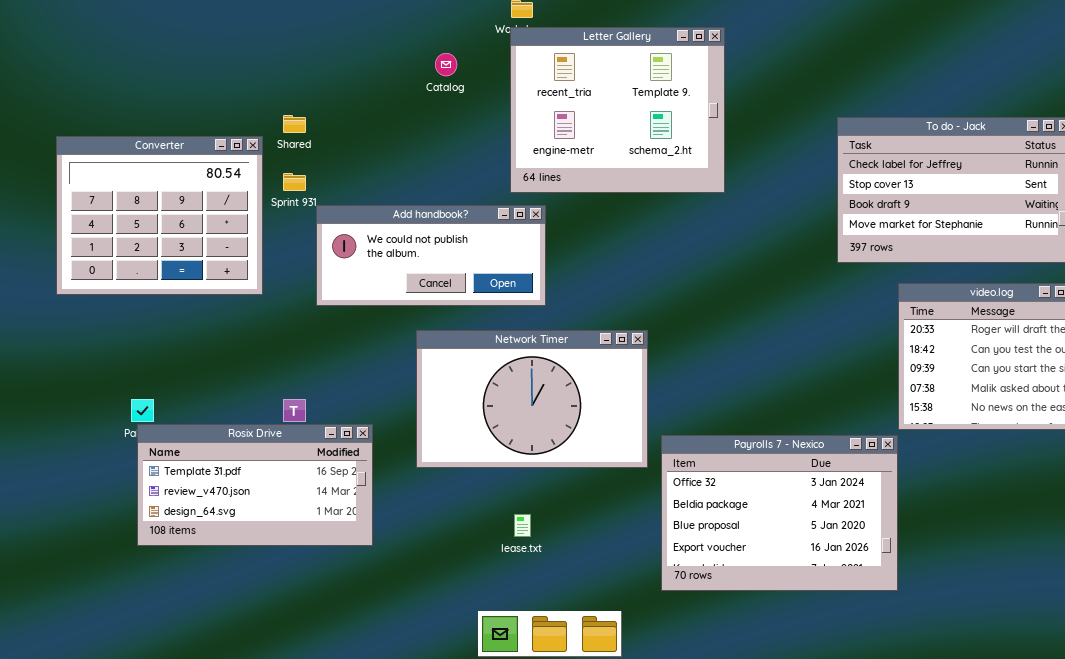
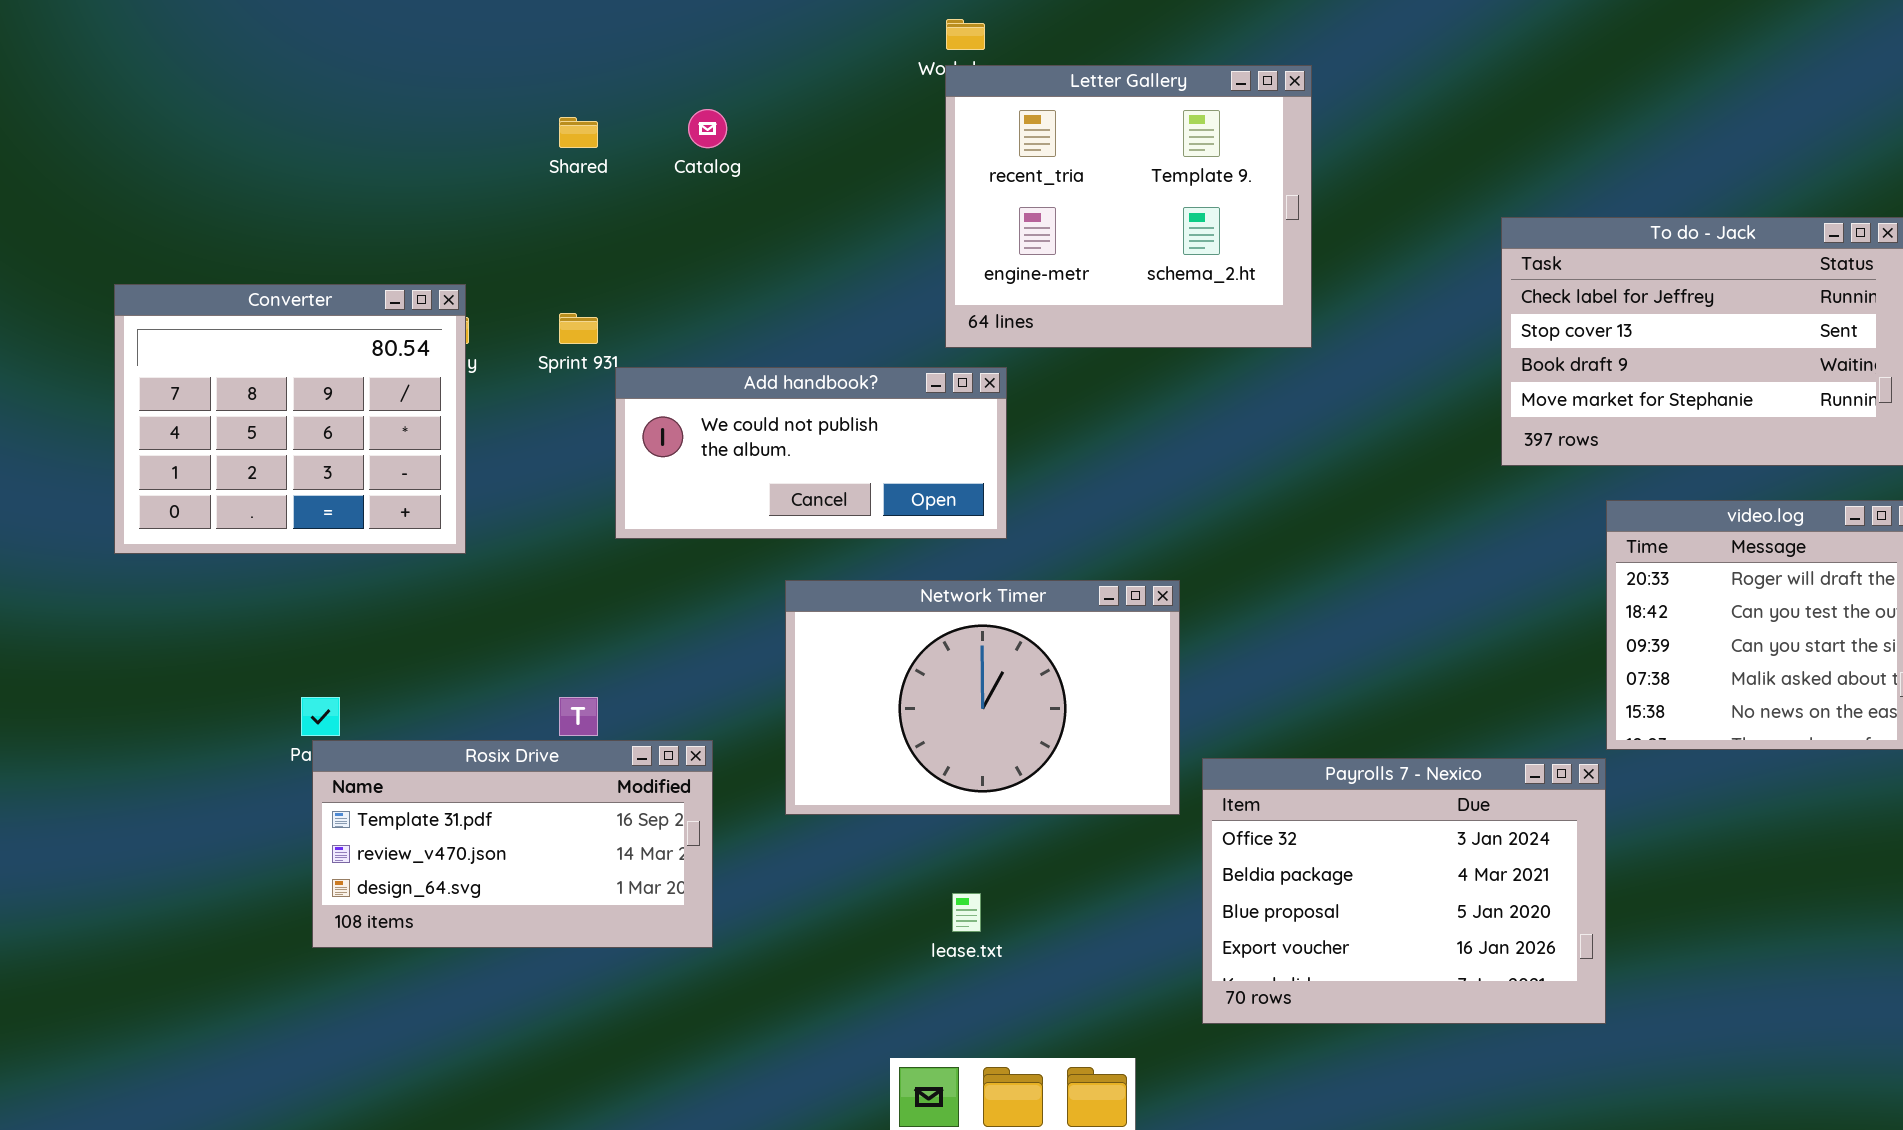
Catalog: [435,53,457,76] -> [688,109,727,148], moved
Shared: [283,115,306,133] -> [559,117,598,148], moved
Converter: [56,136,263,295] -> [114,284,466,554], moved

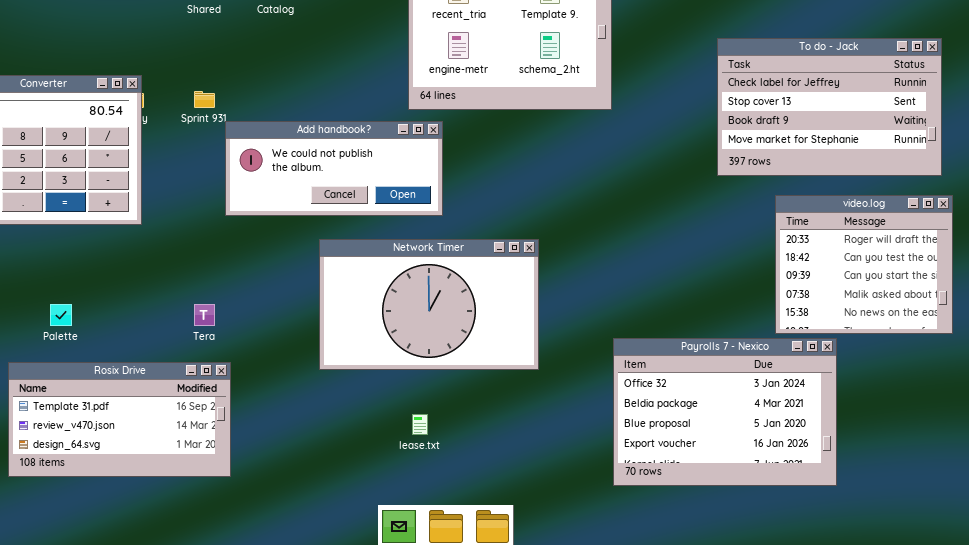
Rosix Drive: [312,740,713,948] -> [8,362,231,477], moved
Payrolls 7 - Nexico: [1202,758,1606,1024] -> [613,338,837,486], moved

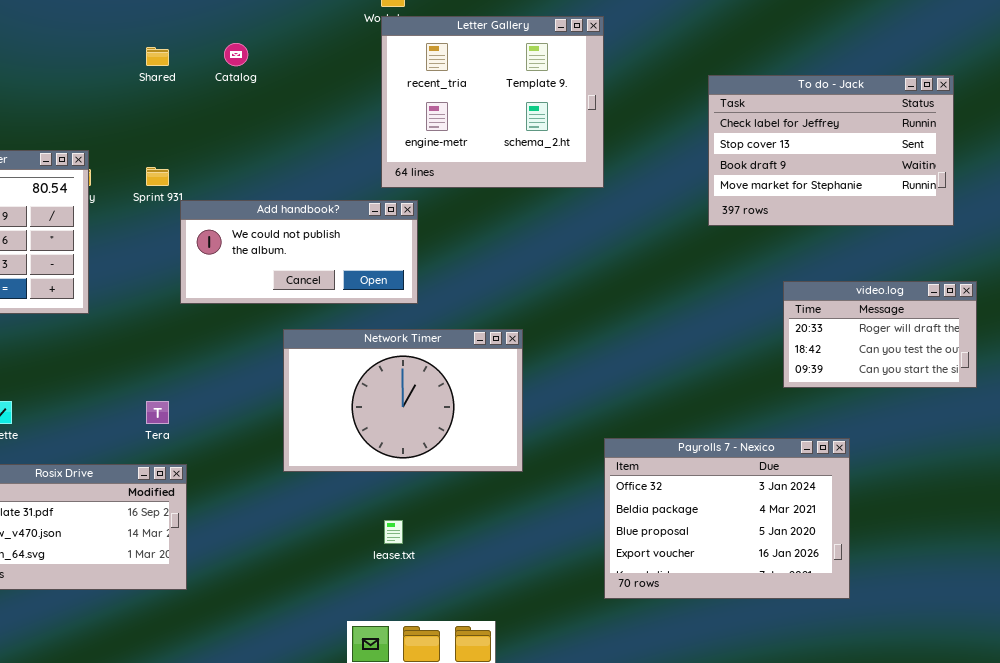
To do - Jack: [717,38,942,176] -> [708,75,954,226], moved
video.log: [775,195,953,334] -> [783,281,977,388], resized

